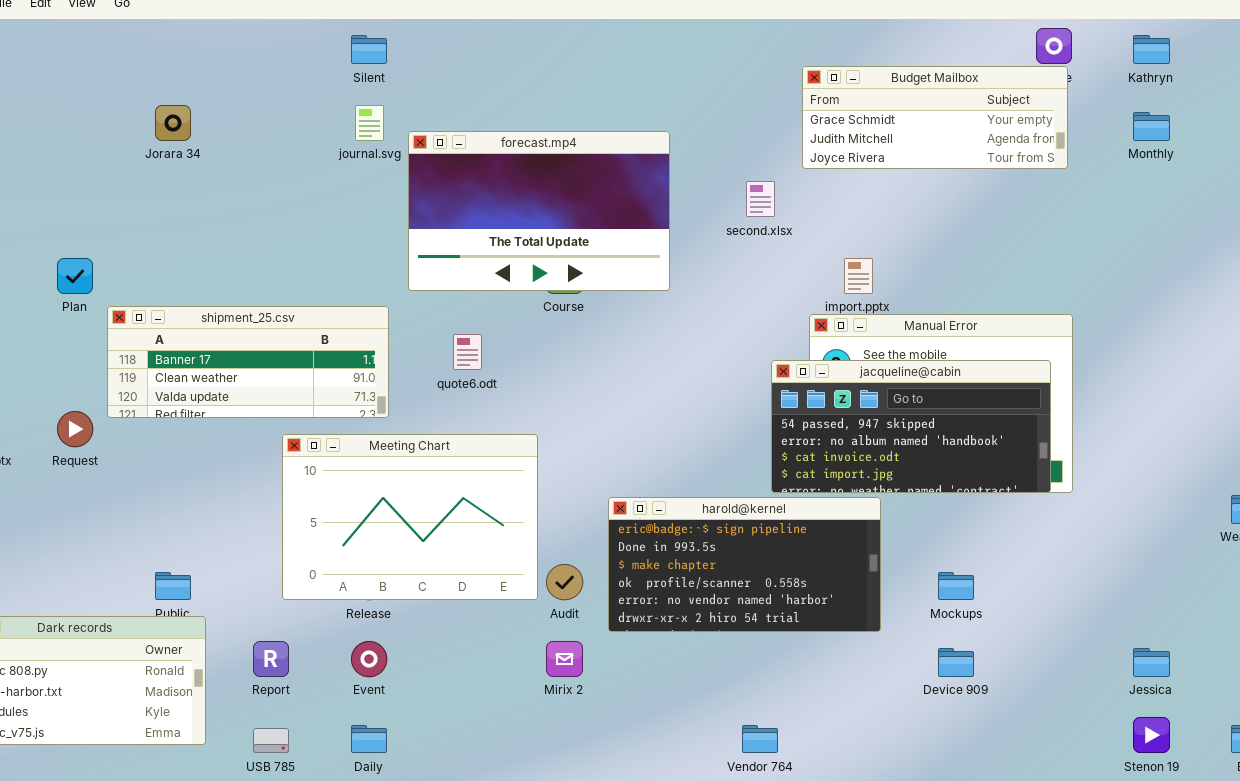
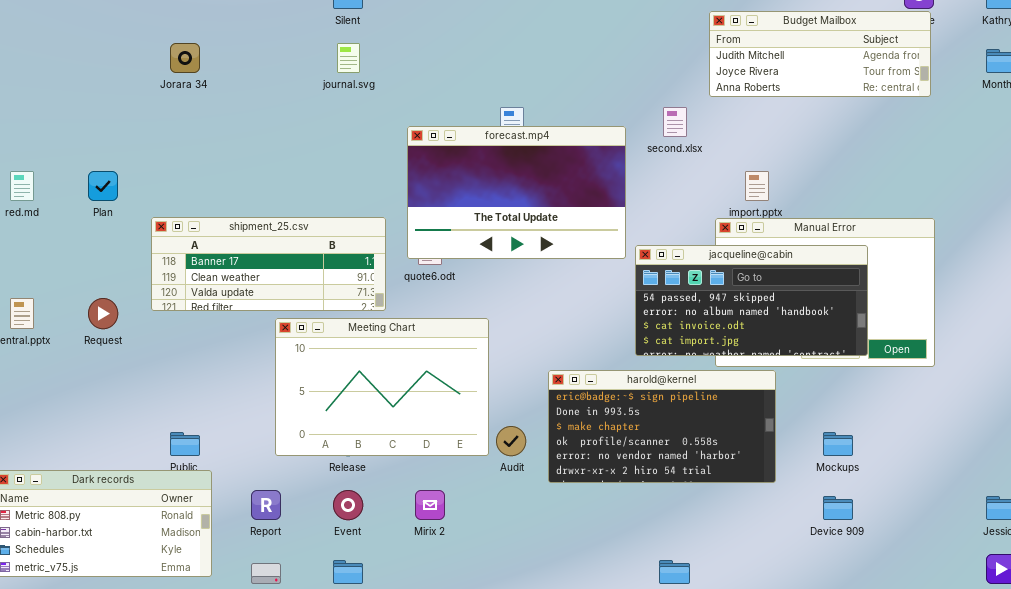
Budget Mailbox: [802,66,1068,169] -> [709,11,931,97], scrolled down 1 row
forecast.mp4: [408,131,670,291] -> [407,126,626,259], moved
shipment_25.csv: [107,306,389,418] -> [151,217,386,311], moved
jacqueline@cabin: [771,360,1051,493] -> [635,245,868,356], moved
Mirix 2: [546,641,583,677] -> [415,490,445,520], moved

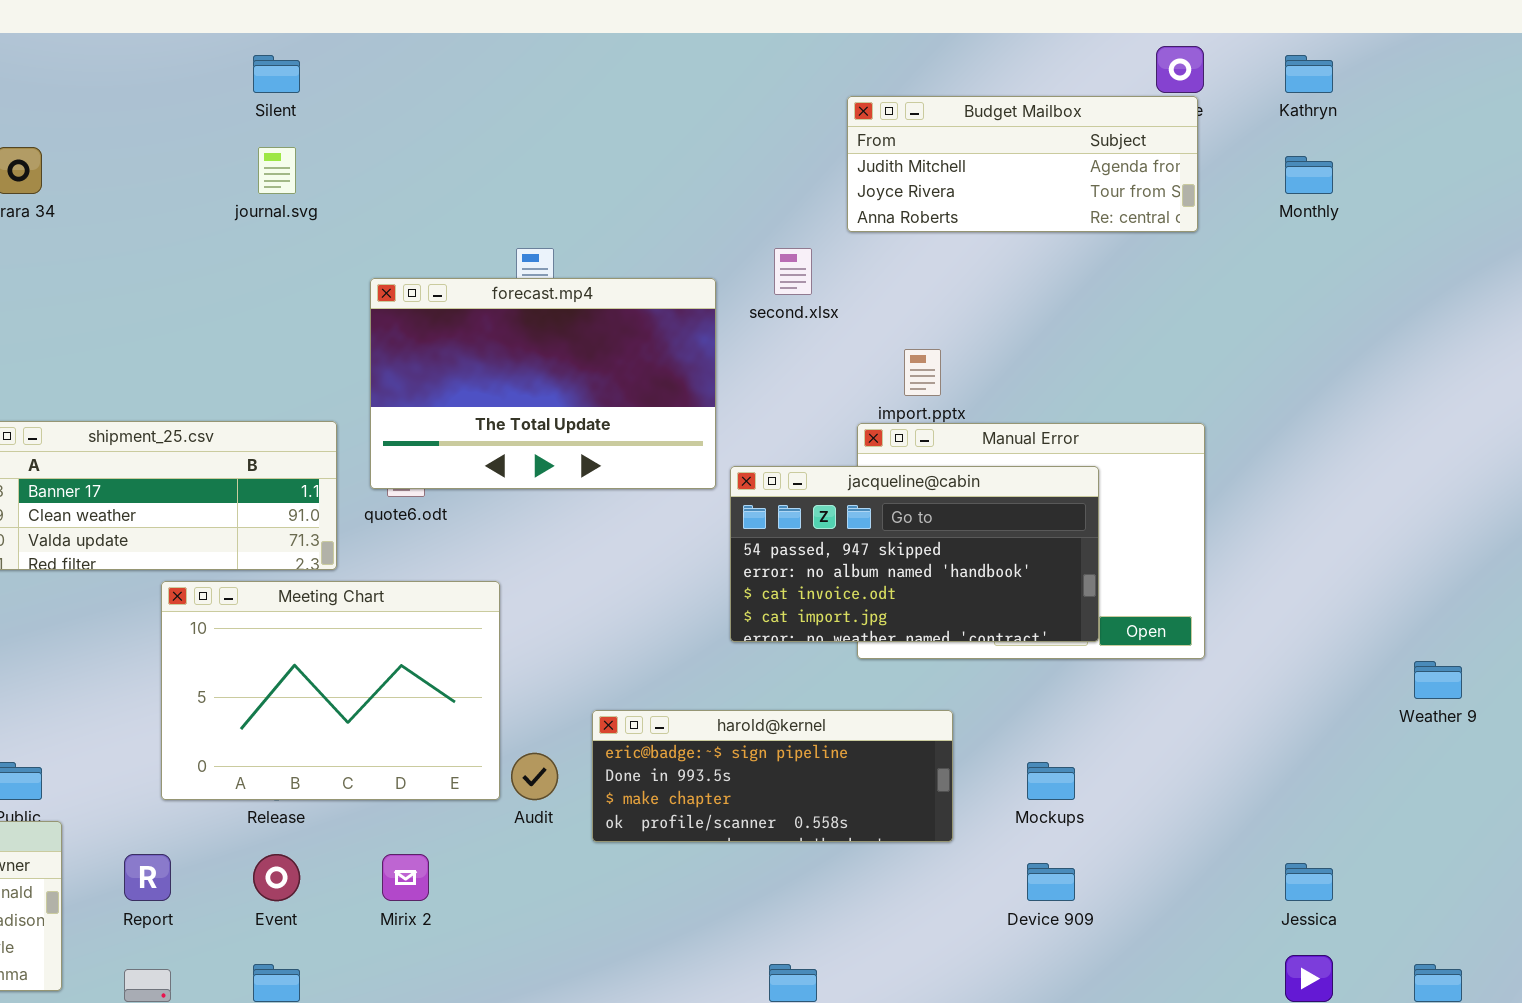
harold@kernel: [548,370,776,483] -> [592,710,953,842], resized

